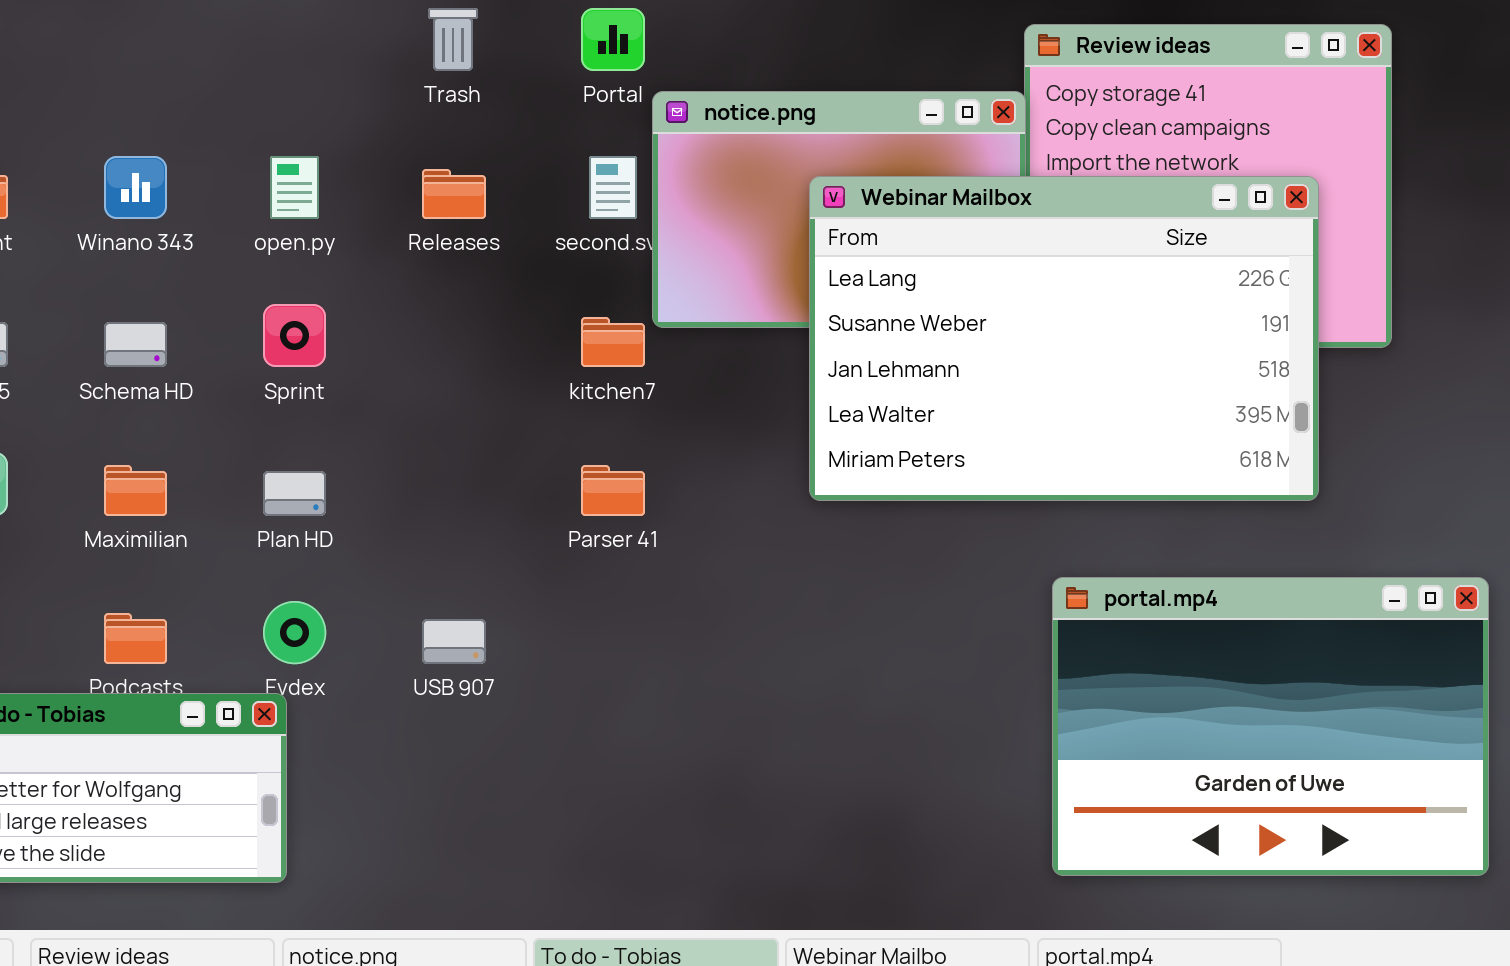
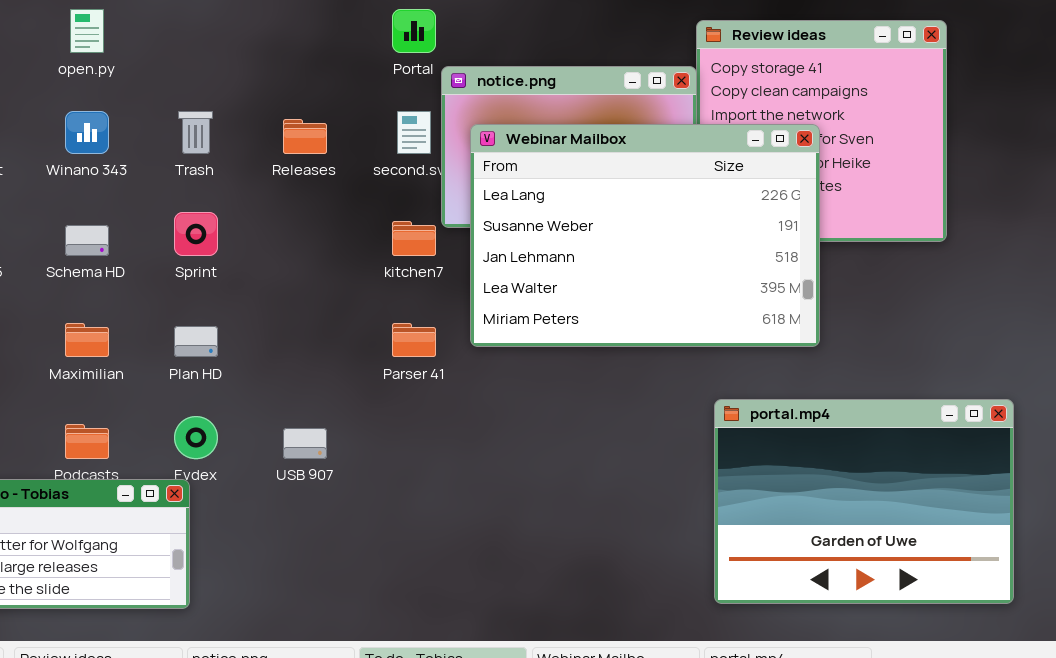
Trash: [428,8,478,71] -> [178,111,213,154], moved
open.py: [270,156,319,219] -> [70,9,104,53], moved
Webinar Mailbox: [809,176,1319,501] -> [470,124,820,347], moved

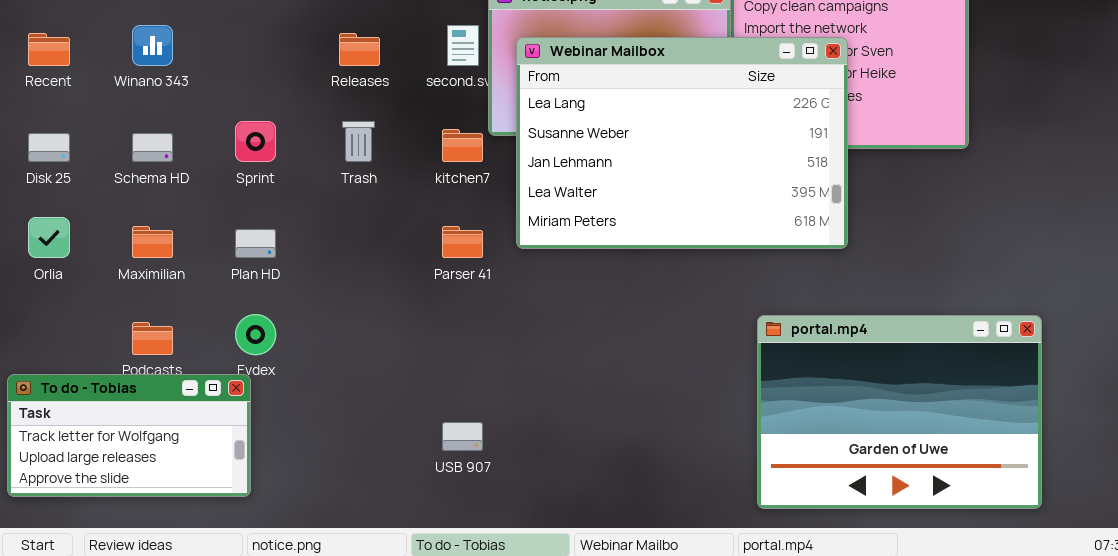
Trash: [178,111,213,154] -> [342,121,375,162], moved
portal.mp4: [714,399,1014,604] -> [757,315,1042,509], moved
USB 907: [283,428,327,459] -> [442,422,483,451], moved

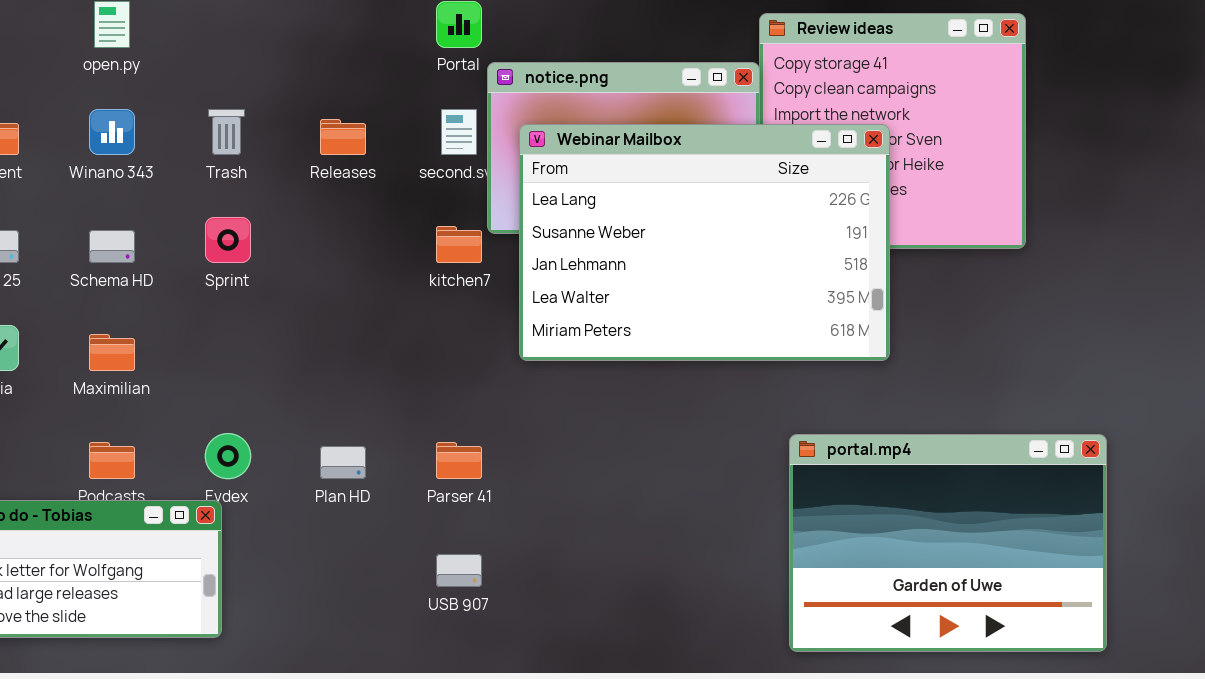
Trash: [342,121,375,162] -> [208,109,245,155], moved
Parser 41: [442,226,483,258] -> [436,442,482,479], moved
Plan HD: [235,229,276,258] -> [320,446,366,479], moved

